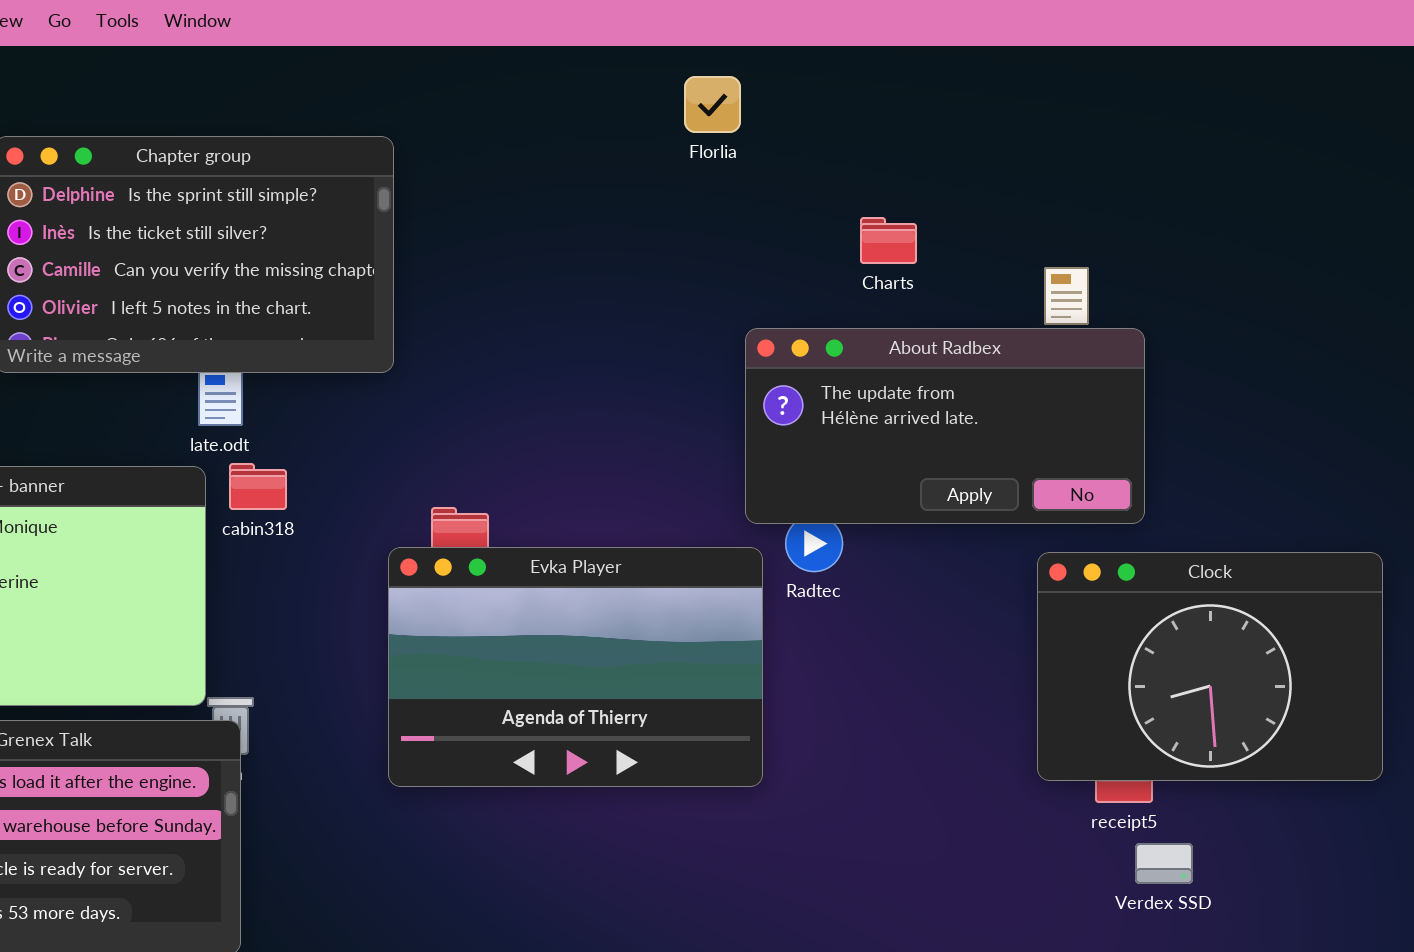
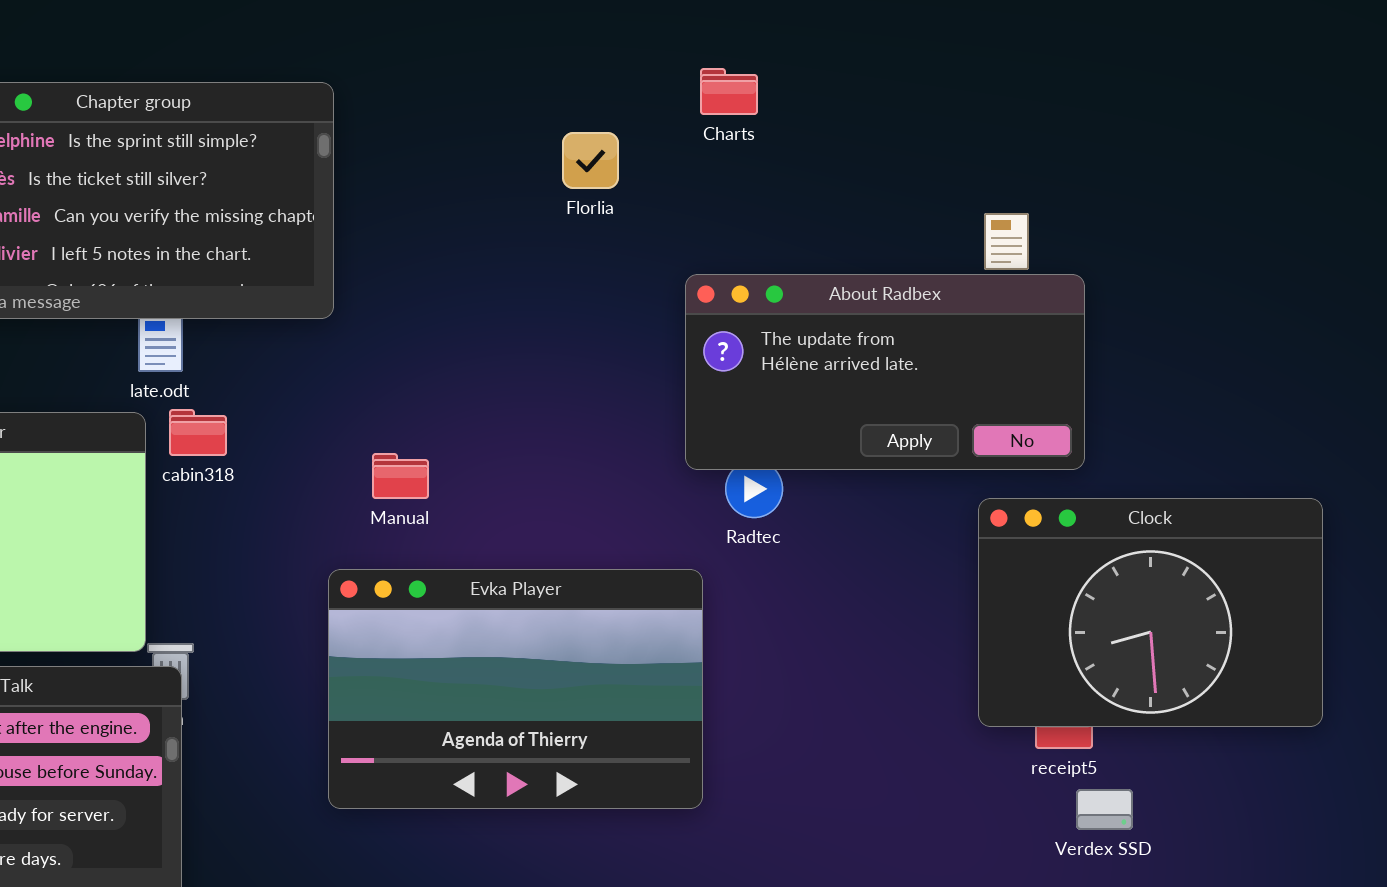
Florlia: [684,76,741,133] -> [562,132,619,189], moved
Charts: [860,217,917,264] -> [700,68,758,115], moved
Evka Player: [388,547,763,787] -> [328,569,703,809], moved

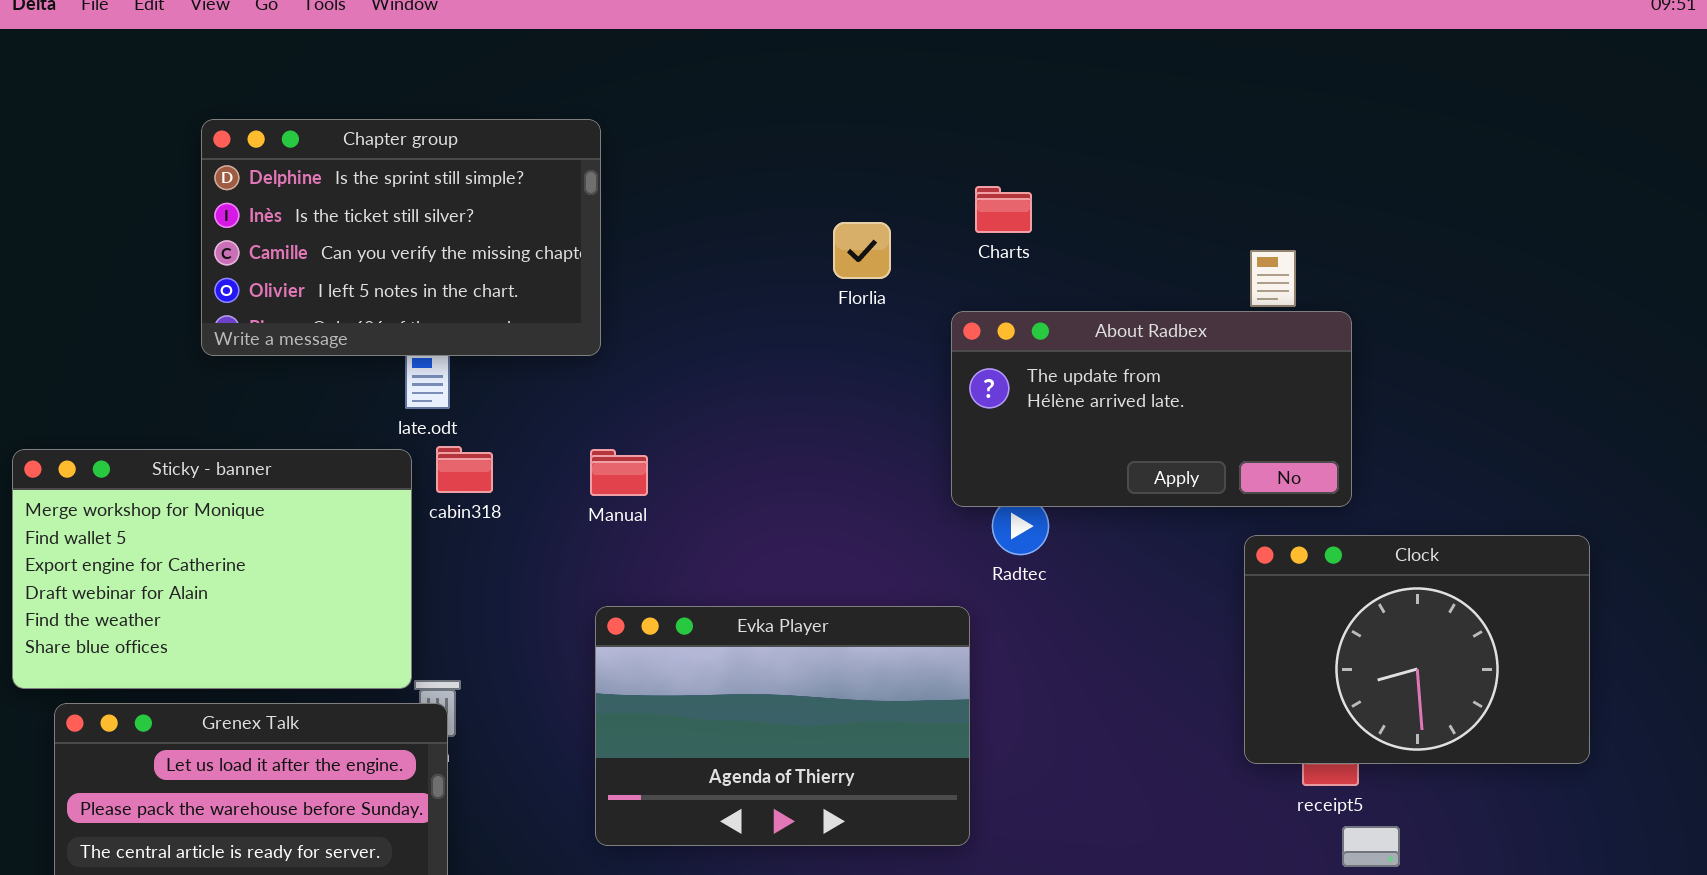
Charts: [700,68,758,115] -> [975,186,1032,233], moved
Florlia: [562,132,619,189] -> [833,222,891,279], moved
Manual: [372,453,429,499] -> [590,449,648,496], moved

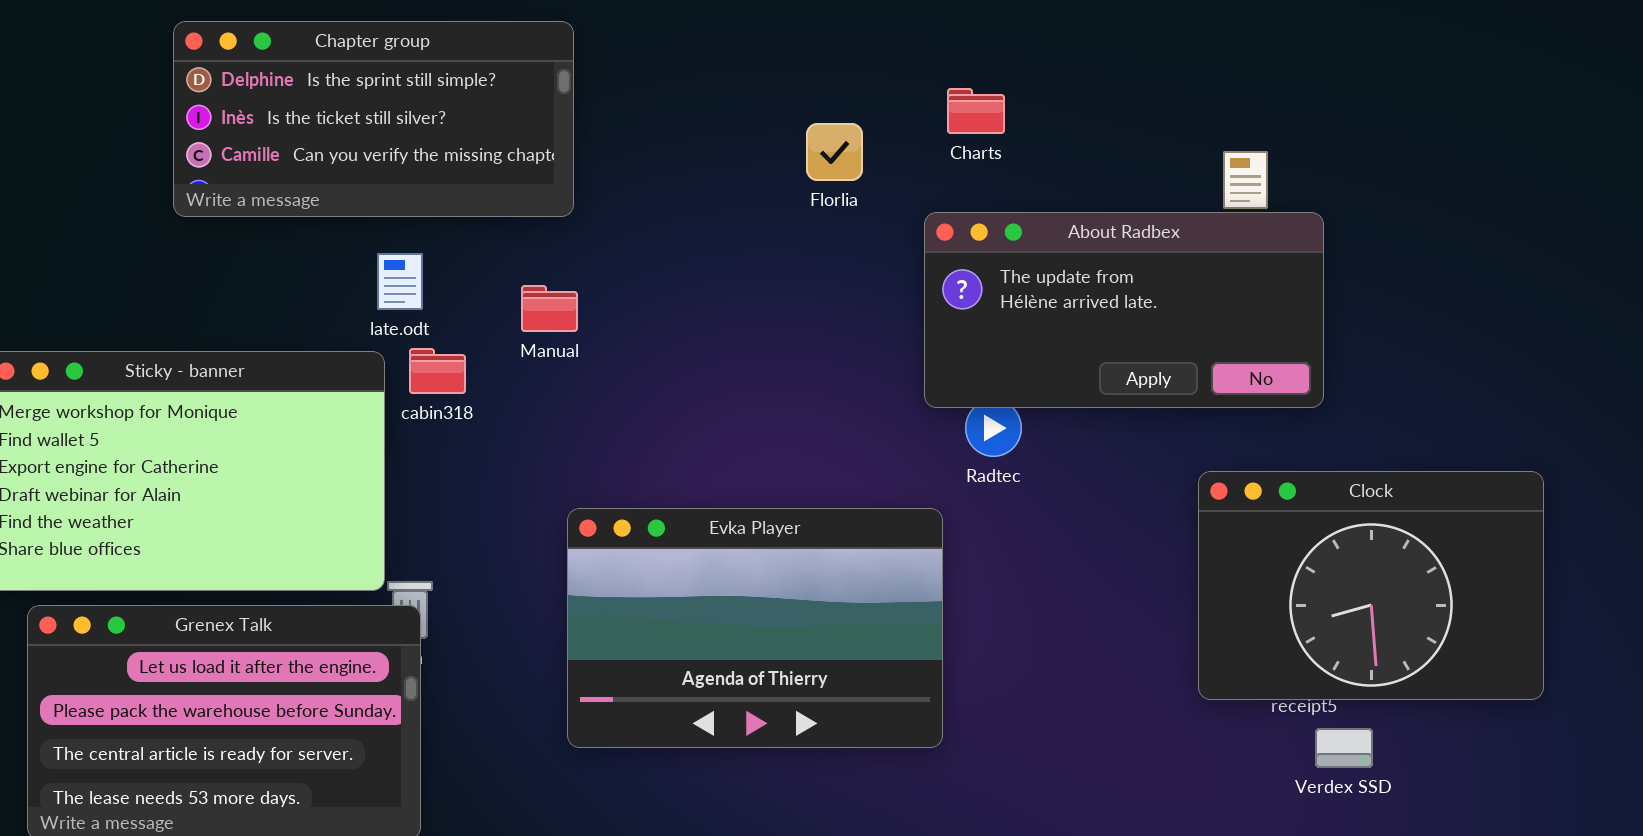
Chapter group: [201,119,601,356] -> [173,21,574,217], resized
Manual: [590,449,648,496] -> [521,285,578,332], moved
Clock: [1244,535,1590,764] -> [1198,471,1544,700], moved

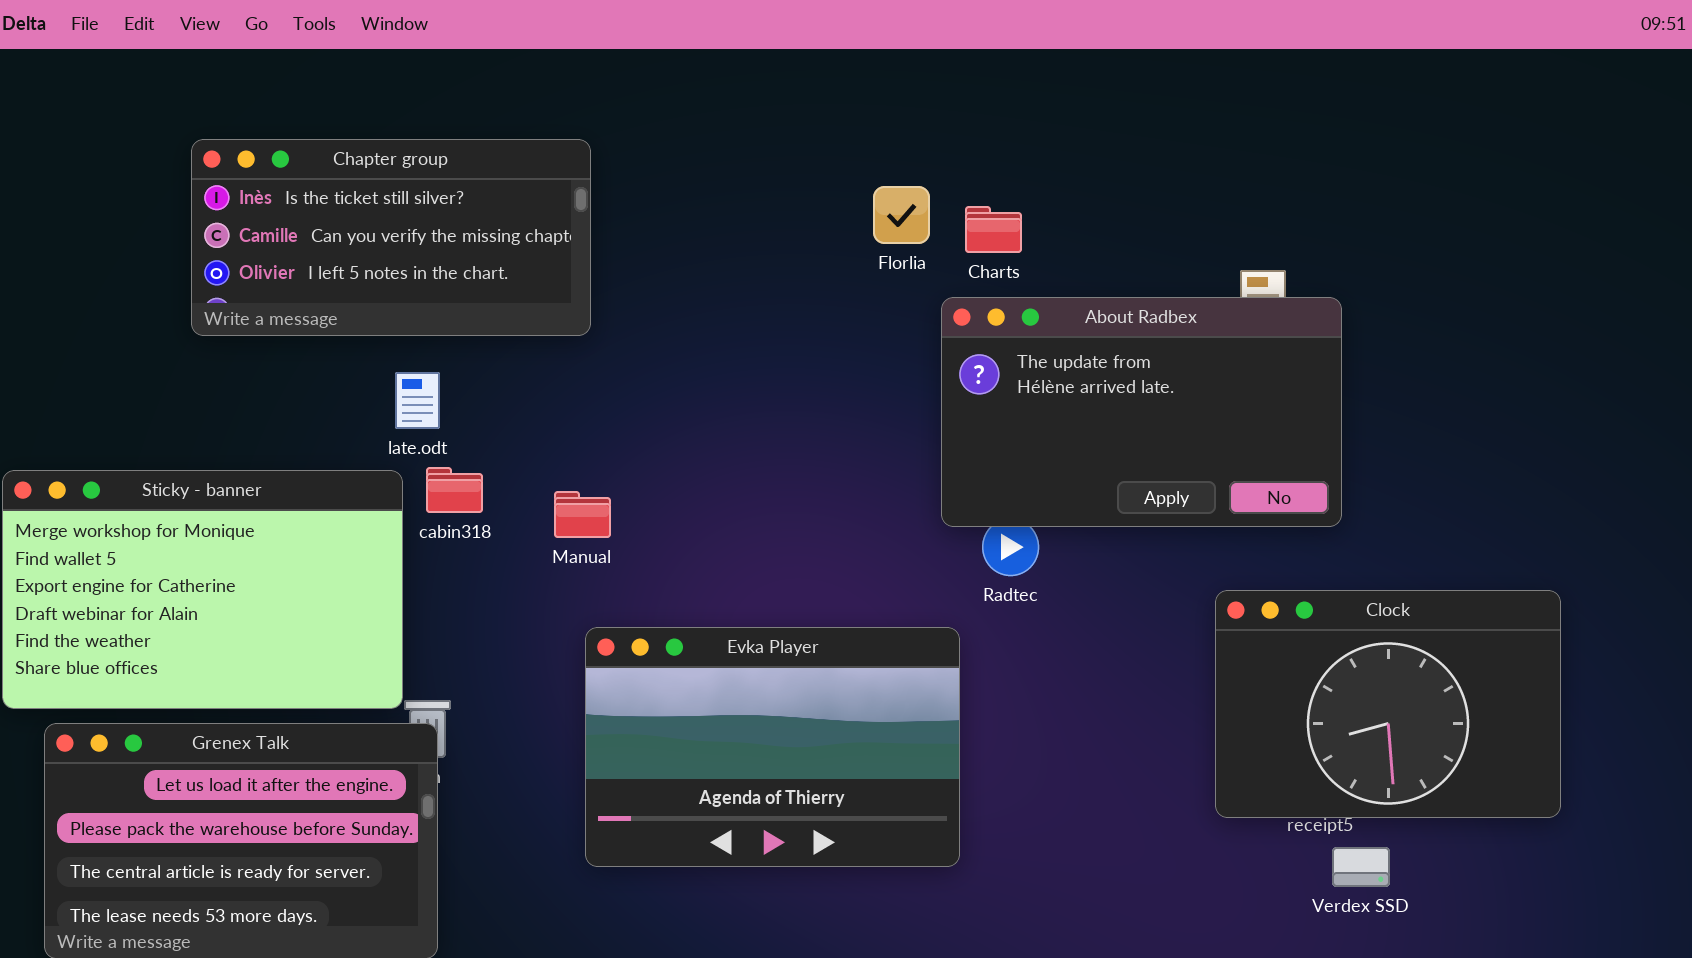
Chapter group: [173,21,574,217] -> [191,139,591,336], scrolled down 1 row
Florlia: [806,123,863,181] -> [873,186,930,244], moved
About Radbex: [924,212,1324,408] -> [941,297,1342,527], resized
Manual: [521,285,578,332] -> [554,491,611,538], moved

